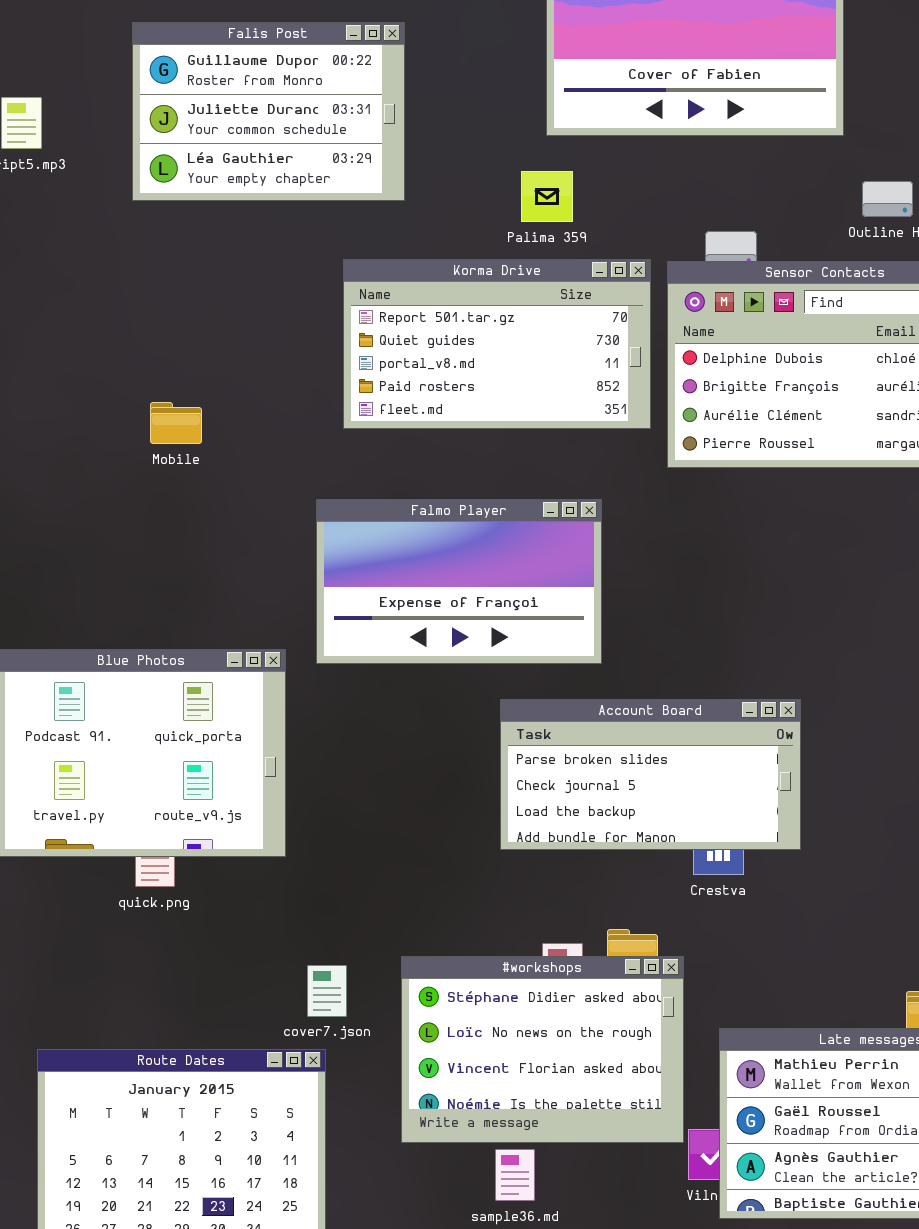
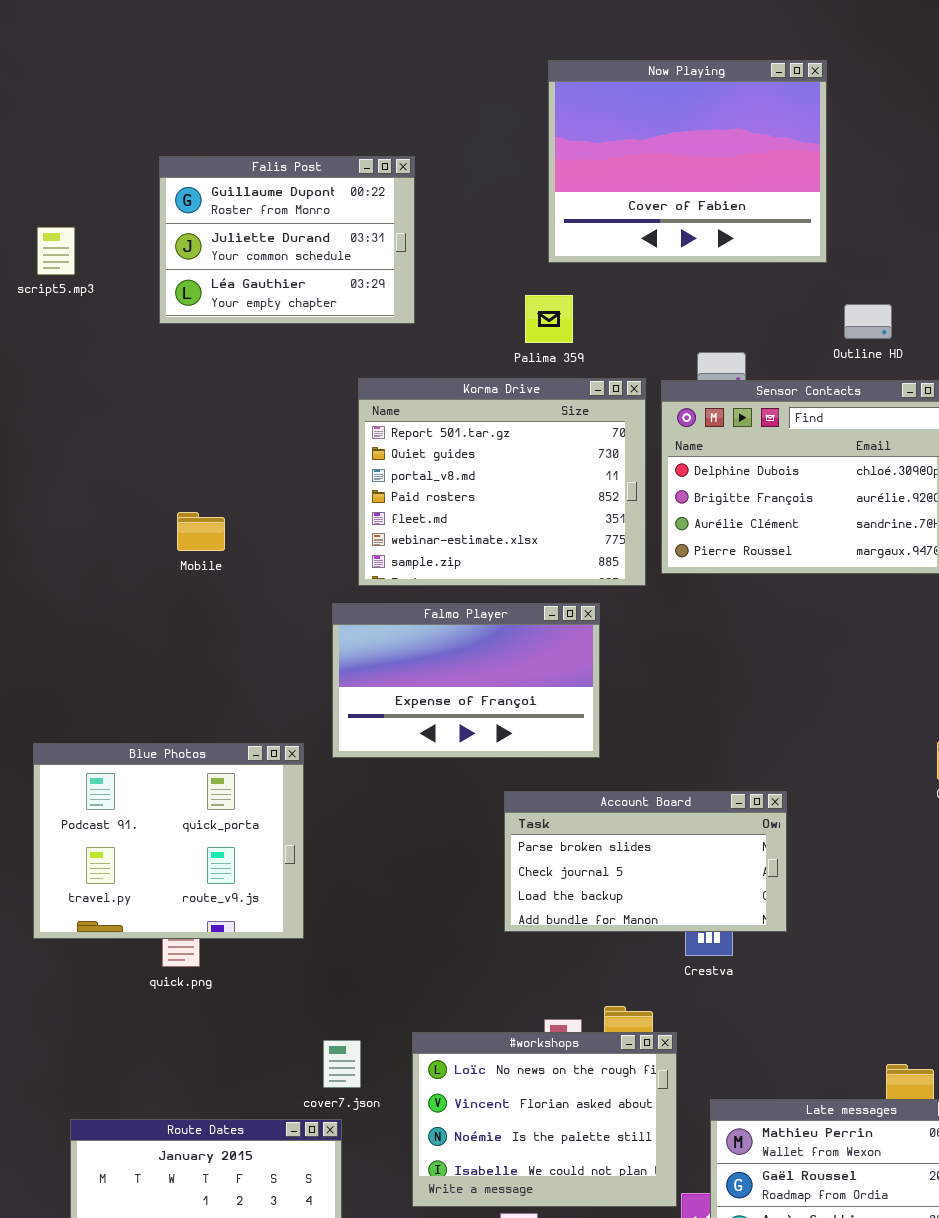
Korma Drive: [343,259,651,429] -> [358,378,646,586], resized
#workshops: [401,956,684,1143] -> [412,1032,677,1207], scrolled down 1 row

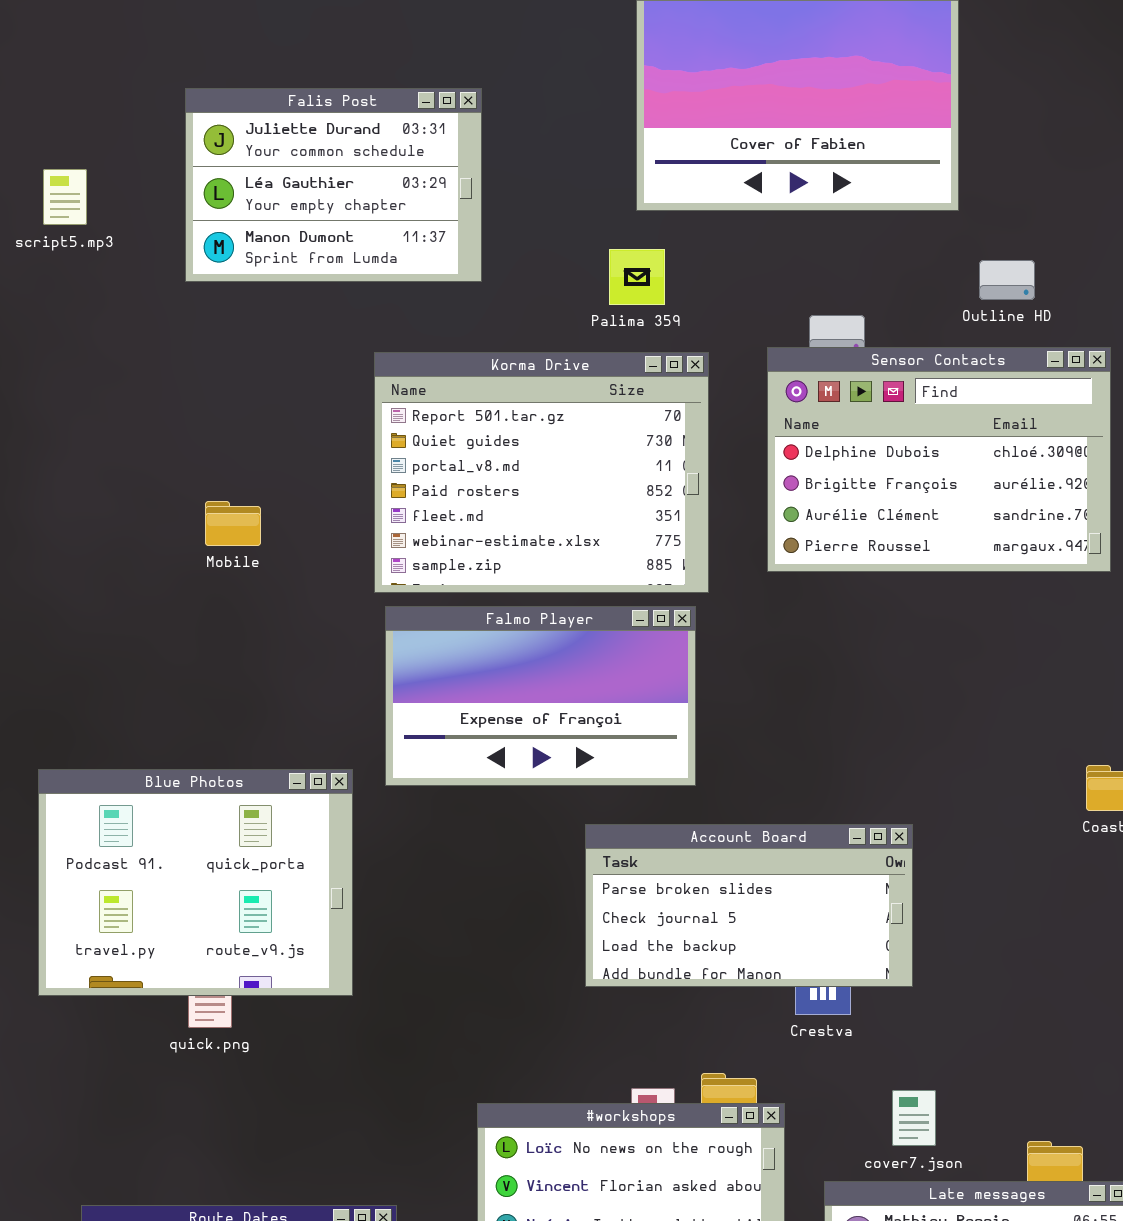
Falis Post: [159,156,415,324] -> [185,88,482,282], scrolled down 1 row
Korma Drive: [358,378,646,586] -> [374,352,709,593], moved
cover7.json: [323,1040,361,1088] -> [892,1090,936,1146], moved

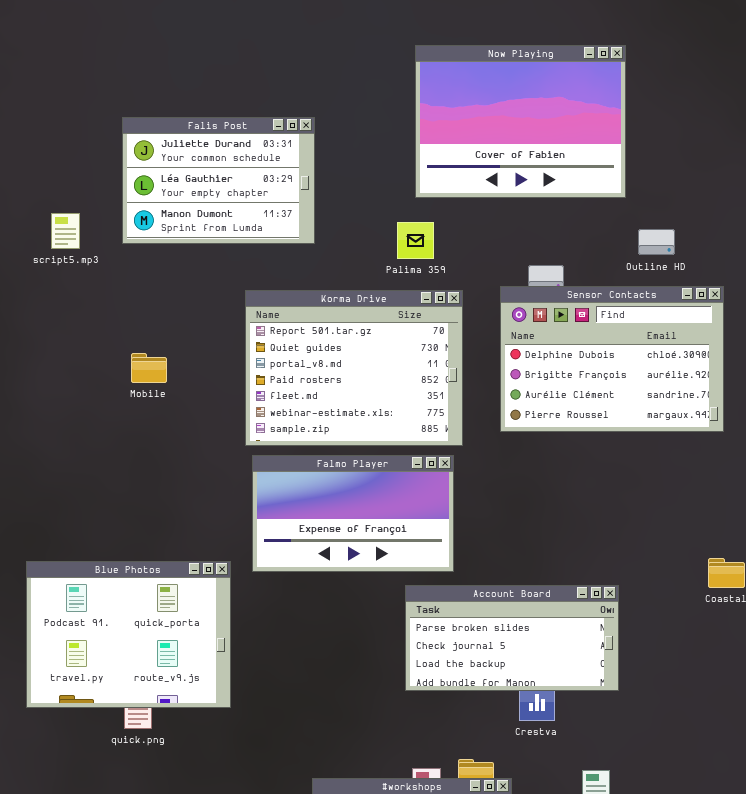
script5.mp3: [43,169,87,225] -> [51,213,80,249], moved
Mobile: [205,501,261,546] -> [131,353,167,383], moved
Account Board: [585,824,913,987] -> [405,585,619,691], moved

